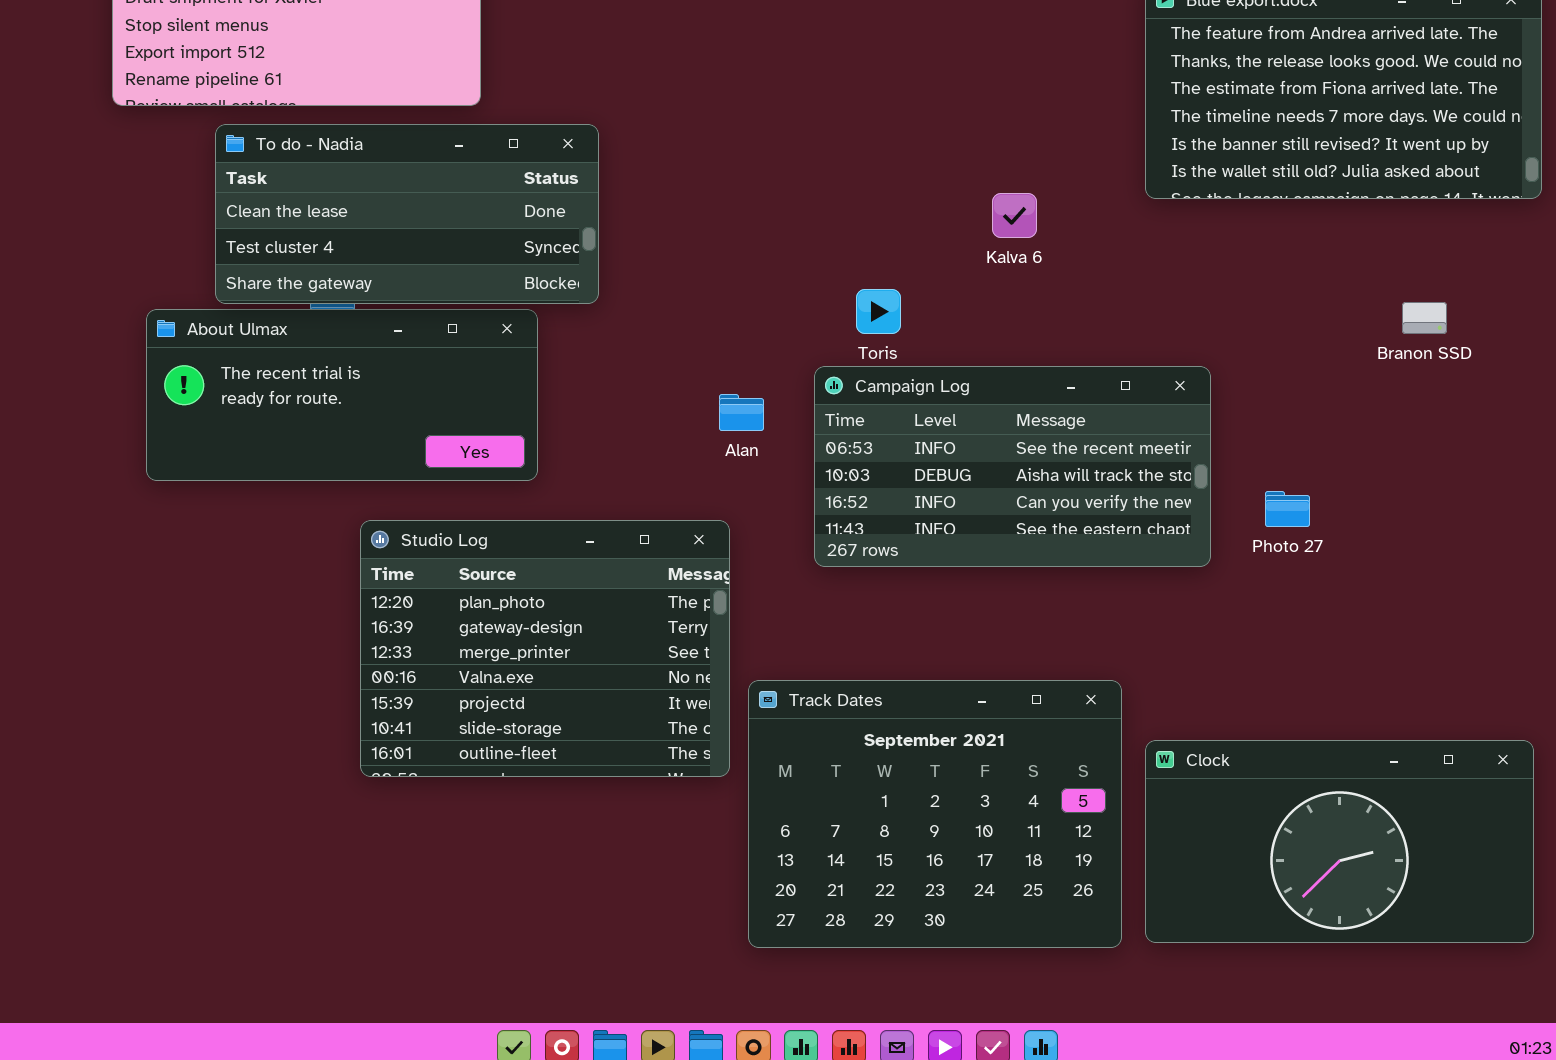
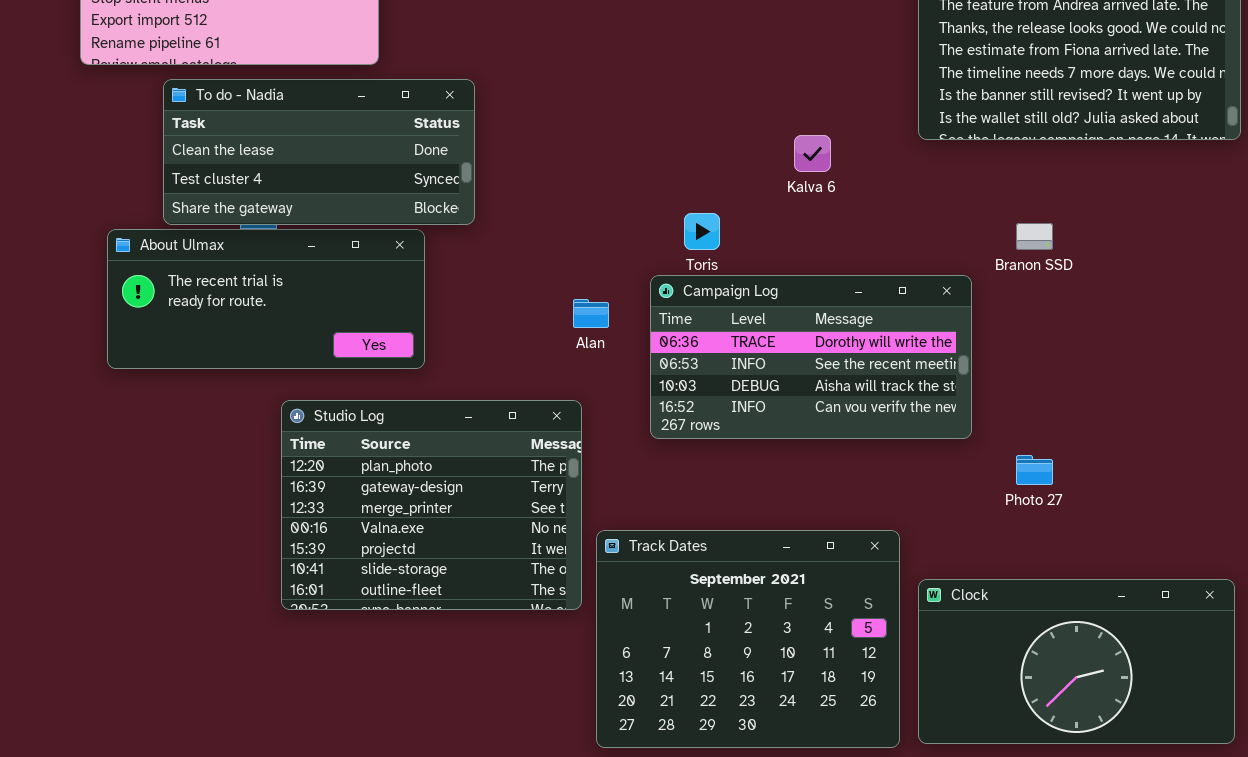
Branon SSD: [1402,302,1447,334] -> [1016,223,1053,250], moved
Campaign Log: [814,366,1211,567] -> [650,275,972,439], scrolled up 1 row
Photo 27: [1265,491,1310,527] -> [1016,455,1053,485], moved

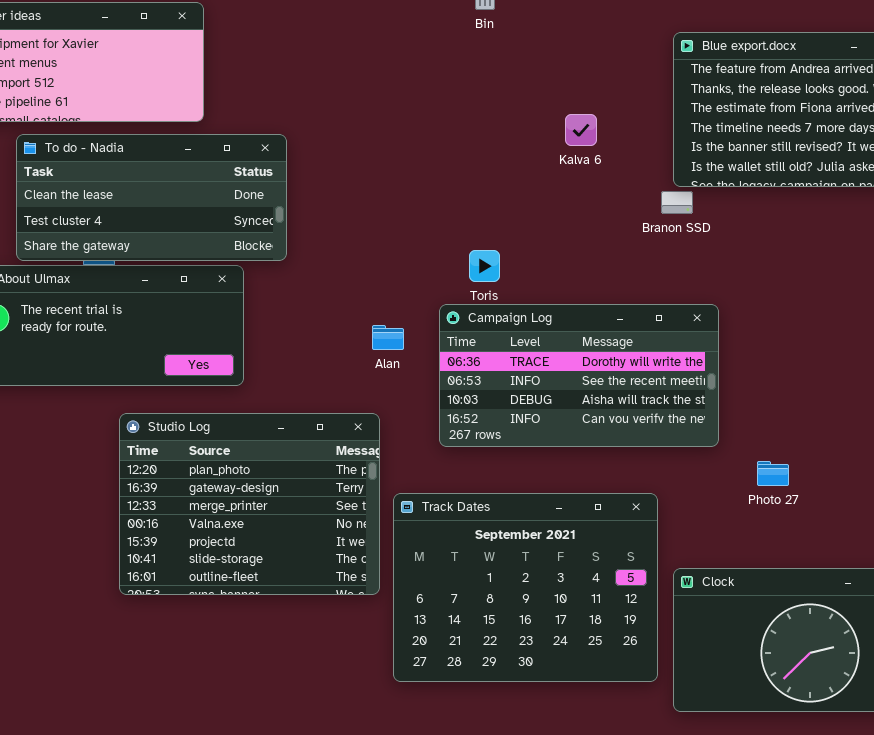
Kalva 6: [794,135,831,172] -> [565,114,597,146], moved
Branon SSD: [1016,223,1053,250] -> [661,191,693,214], moved
Track Dates: [596,530,900,748] -> [393,493,658,682], moved

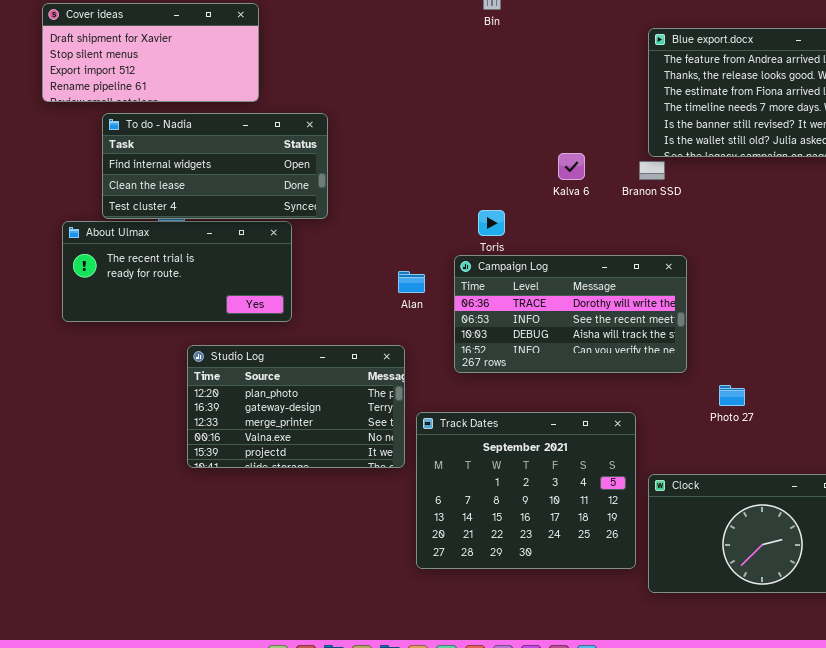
Kalva 6: [565,114,597,146] -> [558,153,585,180], moved
To do - Nadia: [16,134,287,261] -> [102,113,328,219], scrolled up 1 row
Studio Log: [119,413,380,595] -> [187,345,405,468], resized

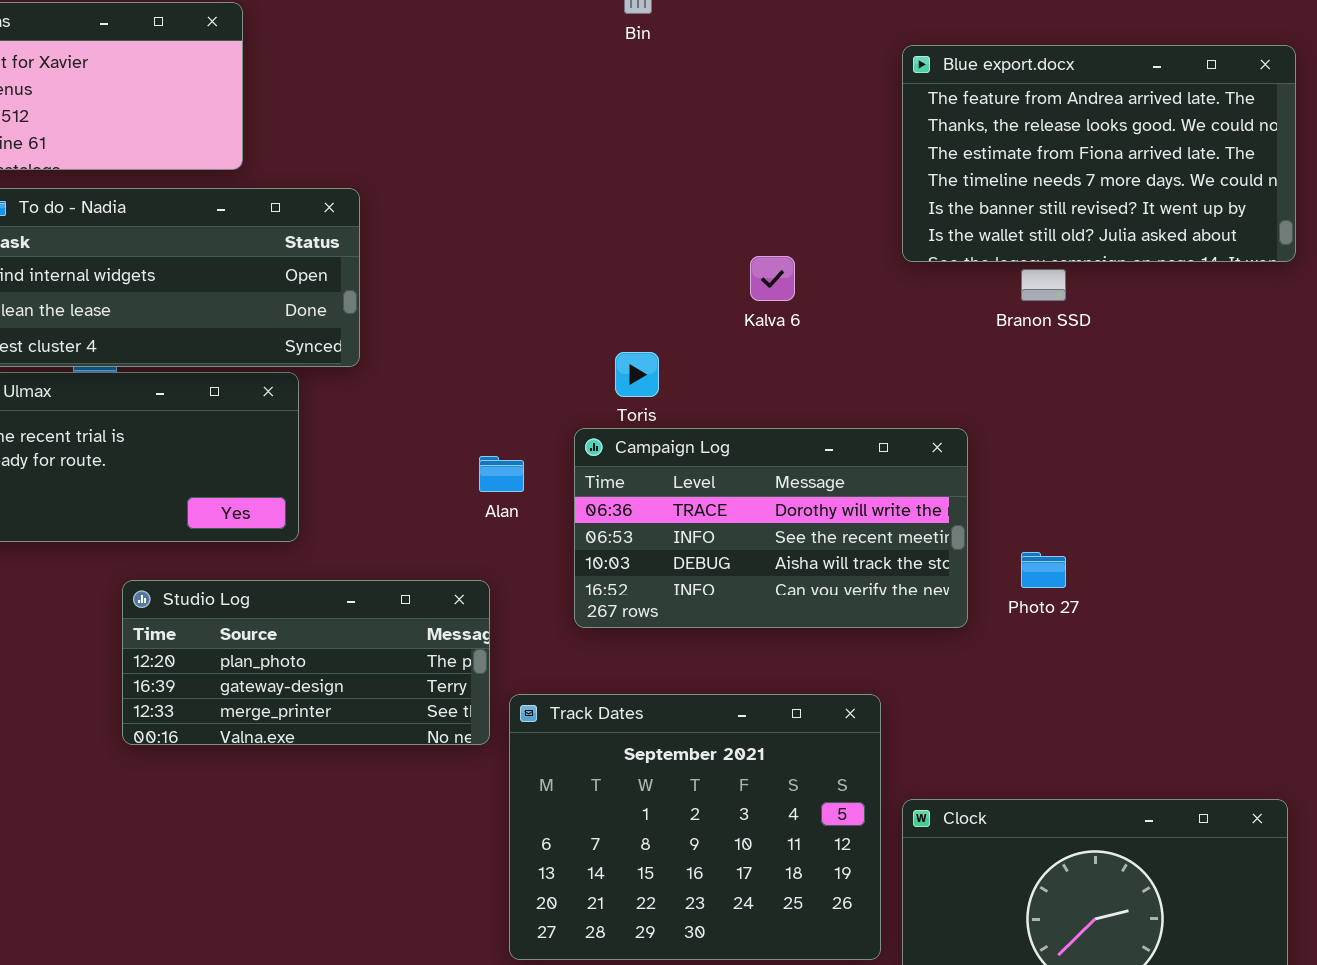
Branon SSD: [639,161,665,180] -> [1021,269,1066,301], moved
Studio Log: [187,345,405,468] -> [122,580,490,745], resized
Photo 27: [719,385,745,406] -> [1021,552,1066,588], moved

